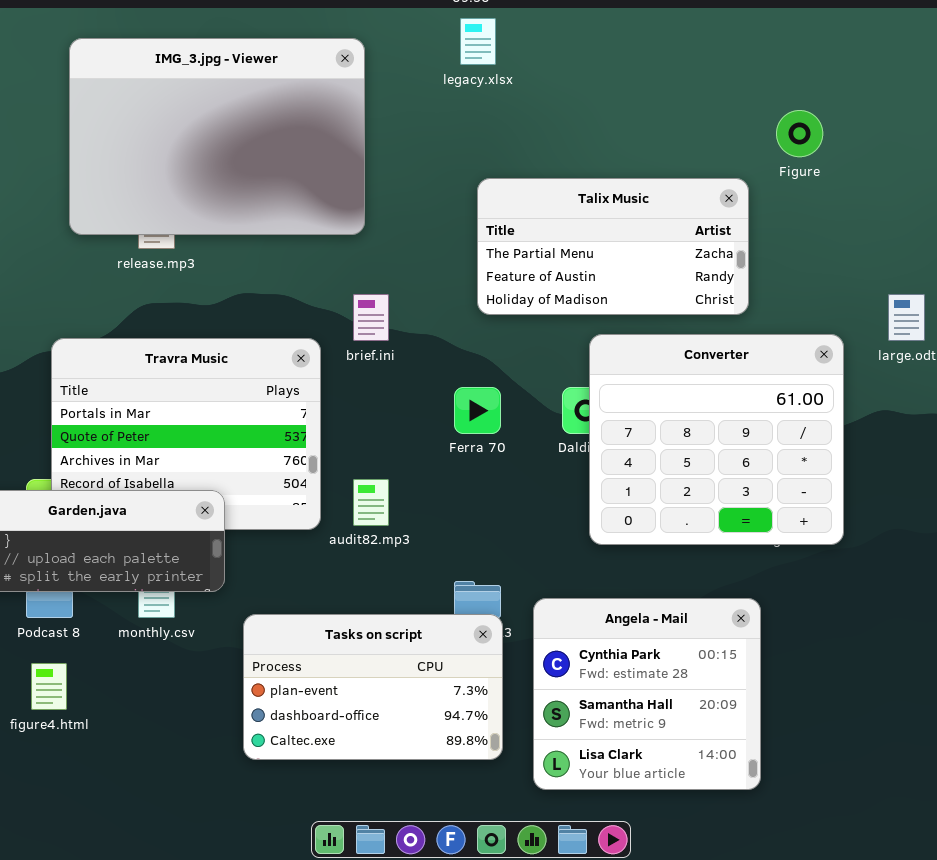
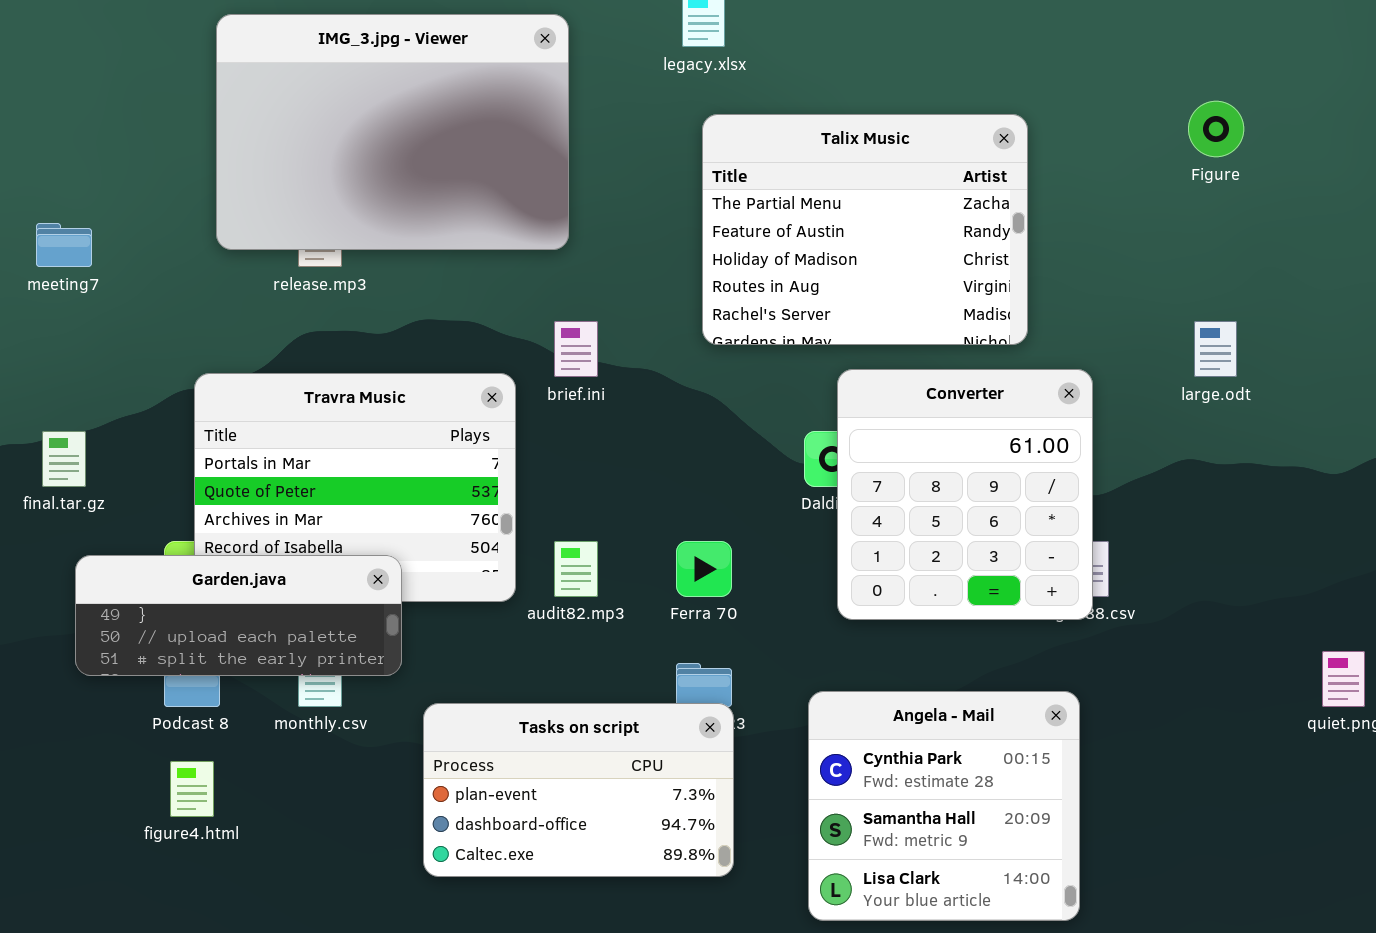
Figure: [776,110,823,157] -> [1188,101,1244,157], moved
Talix Music: [477,178,749,315] -> [702,114,1028,345], resized
Converter: [589,334,844,545] -> [837,369,1093,620], resized
Ferra 70: [454,387,501,434] -> [676,541,732,597], moved
Angela - Mail: [533,598,761,790] -> [808,691,1080,921], moved

